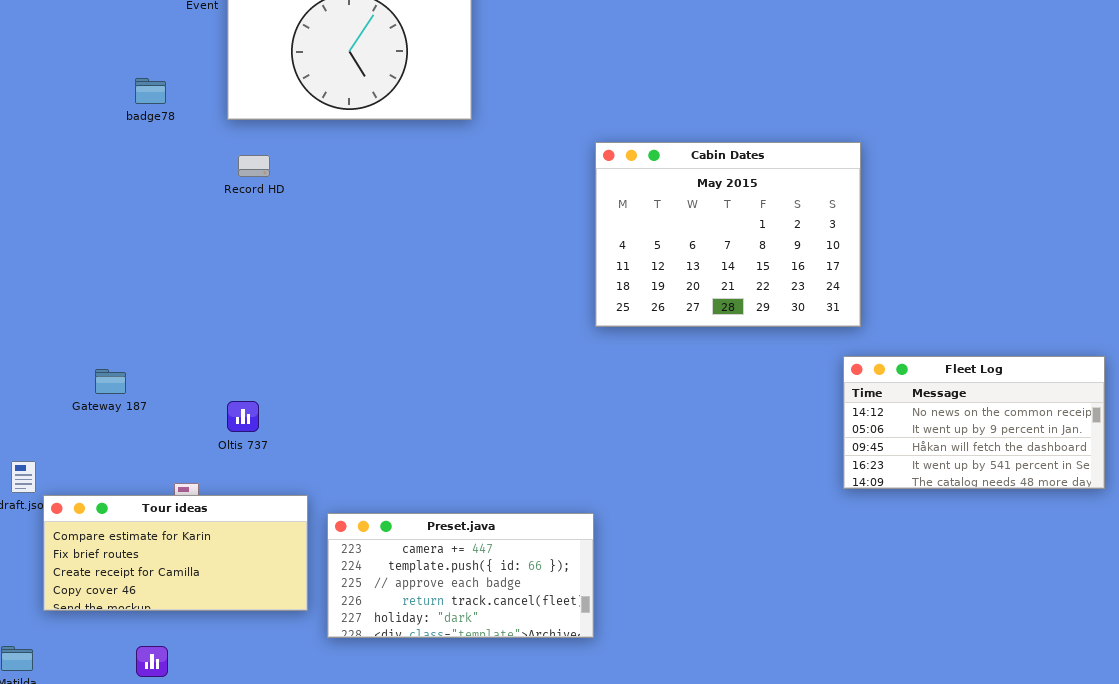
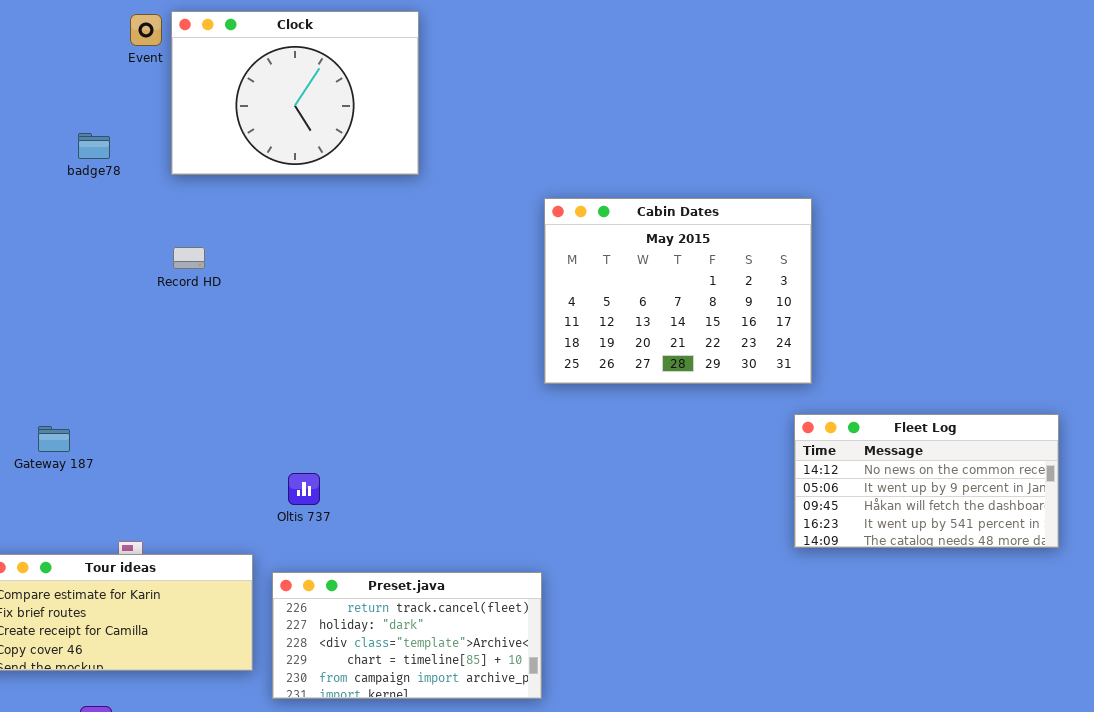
Record HD: [238,155,270,177] -> [173,247,205,269], moved
Oltis 737: [227,401,259,432] -> [288,473,320,505], moved
Preset.java: [327,513,594,638] -> [272,572,542,699], scrolled down 3 rows

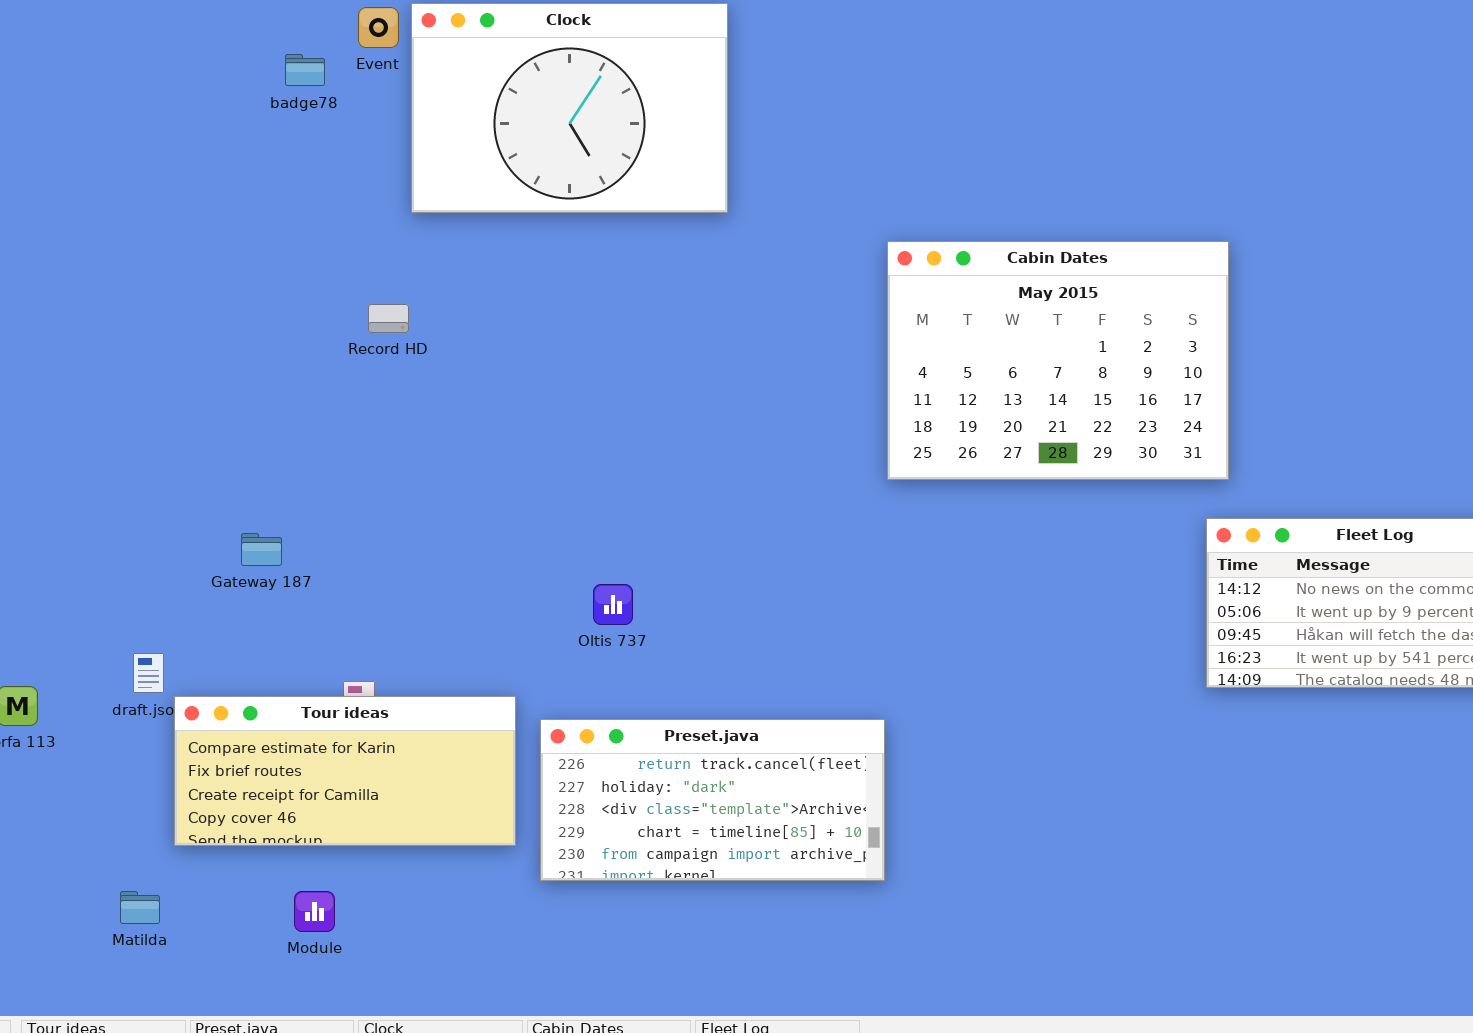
badge78: [78,133,110,159] -> [285,54,325,86], moved
Record HD: [173,247,205,269] -> [368,304,409,333], moved
Oltis 737: [288,473,320,505] -> [593,584,633,625], moved

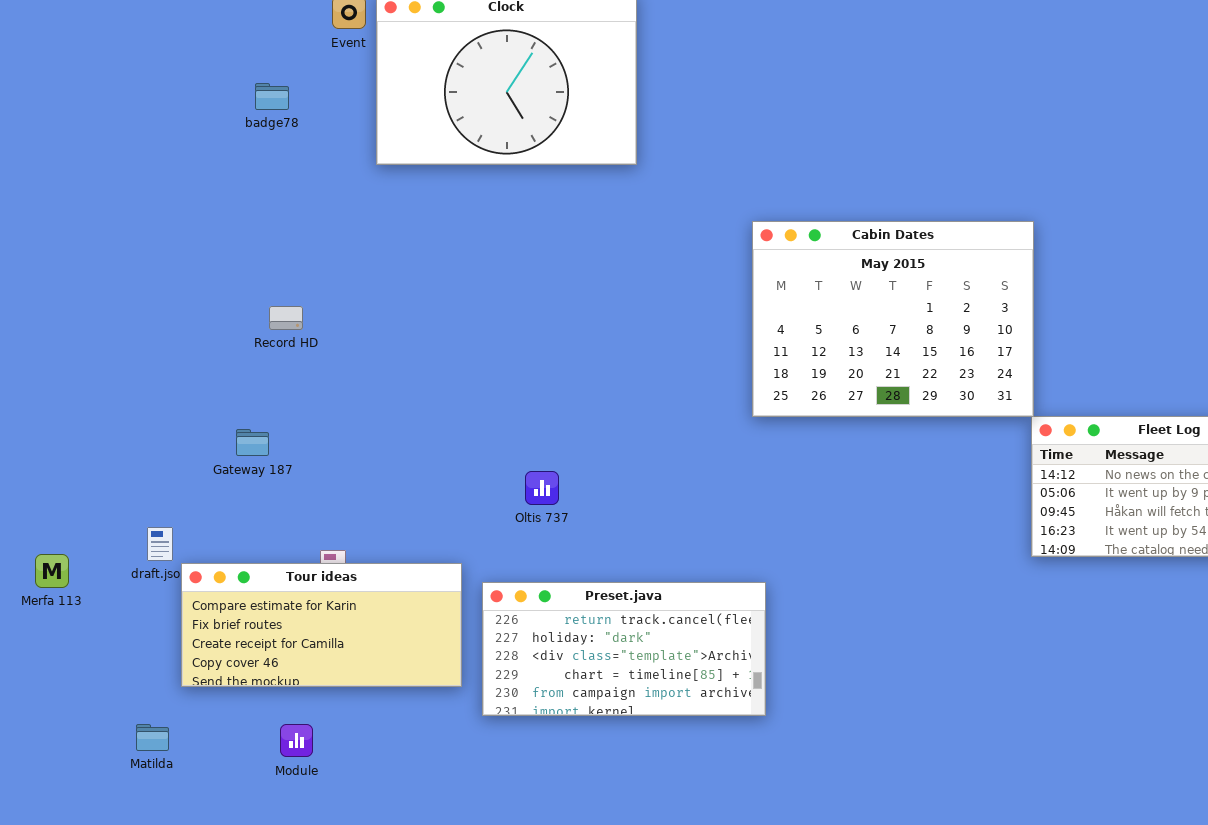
badge78: [285,54,325,86] -> [255,83,289,110], moved
Cabin Dates: [887,241,1229,480] -> [752,221,1034,417], moved
Record HD: [368,304,409,333] -> [269,306,303,330], moved

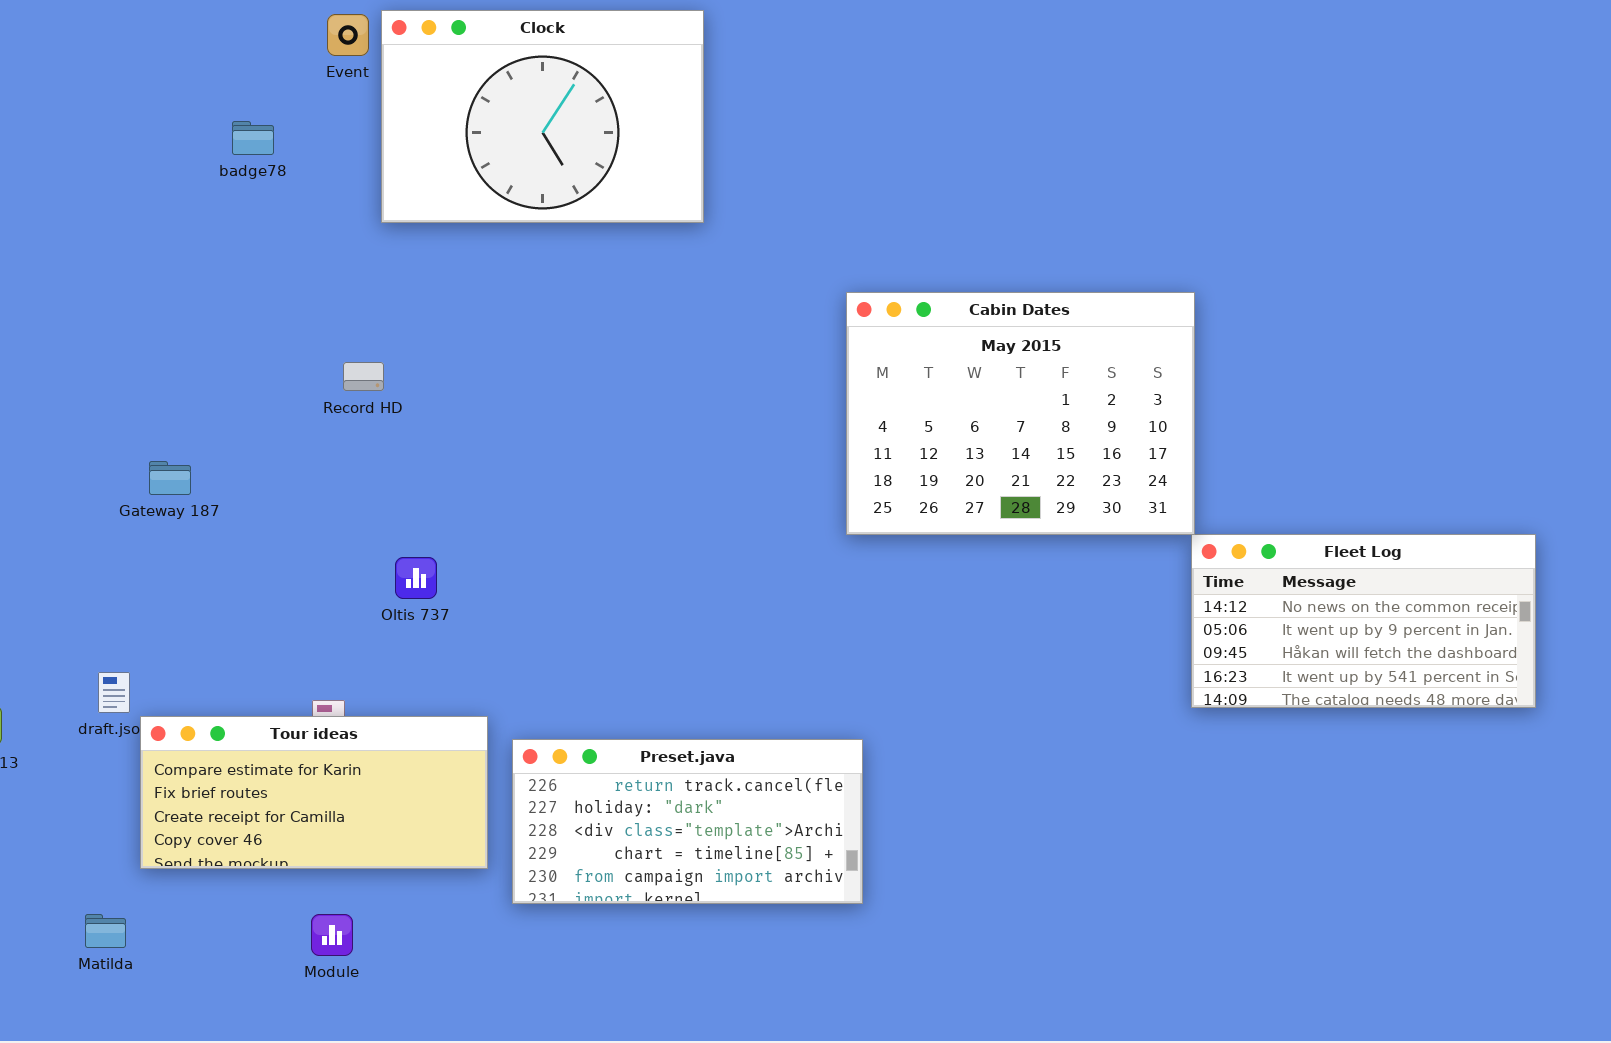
Record HD: [269,306,303,330] -> [343,362,384,391], moved
Gateway 187: [236,429,269,456] -> [149,461,191,495], moved
Oltis 737: [525,471,559,505] -> [395,557,437,599], moved
Module: [280,724,313,757] -> [311,914,353,956], moved

